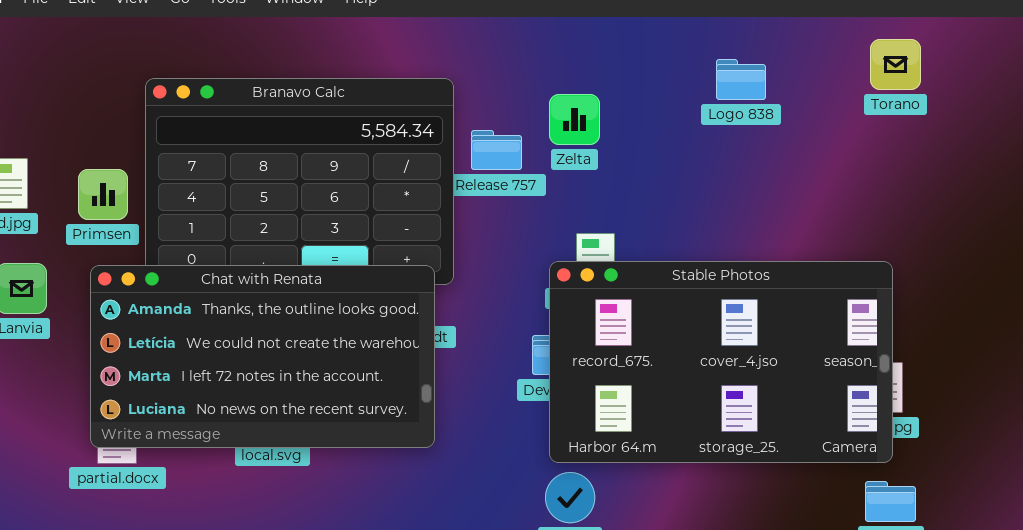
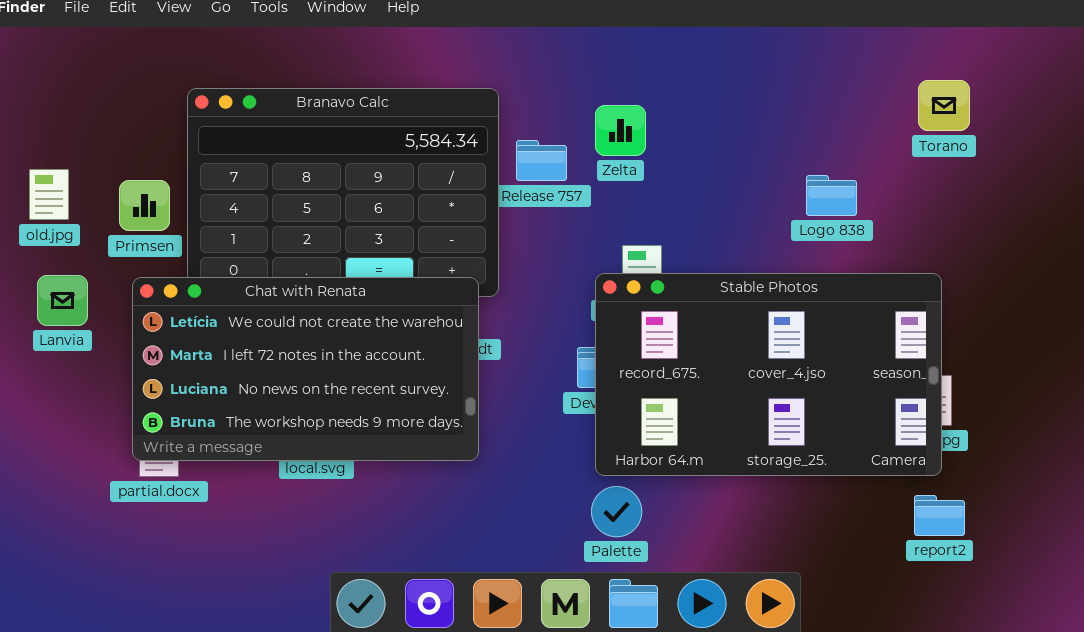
Torano: [870,39,921,90] -> [918,80,970,131], moved
Logo 838: [716,59,766,100] -> [806,175,857,216], moved
Chat with Renata: [90,265,435,448] -> [132,277,479,461], scrolled down 1 row

